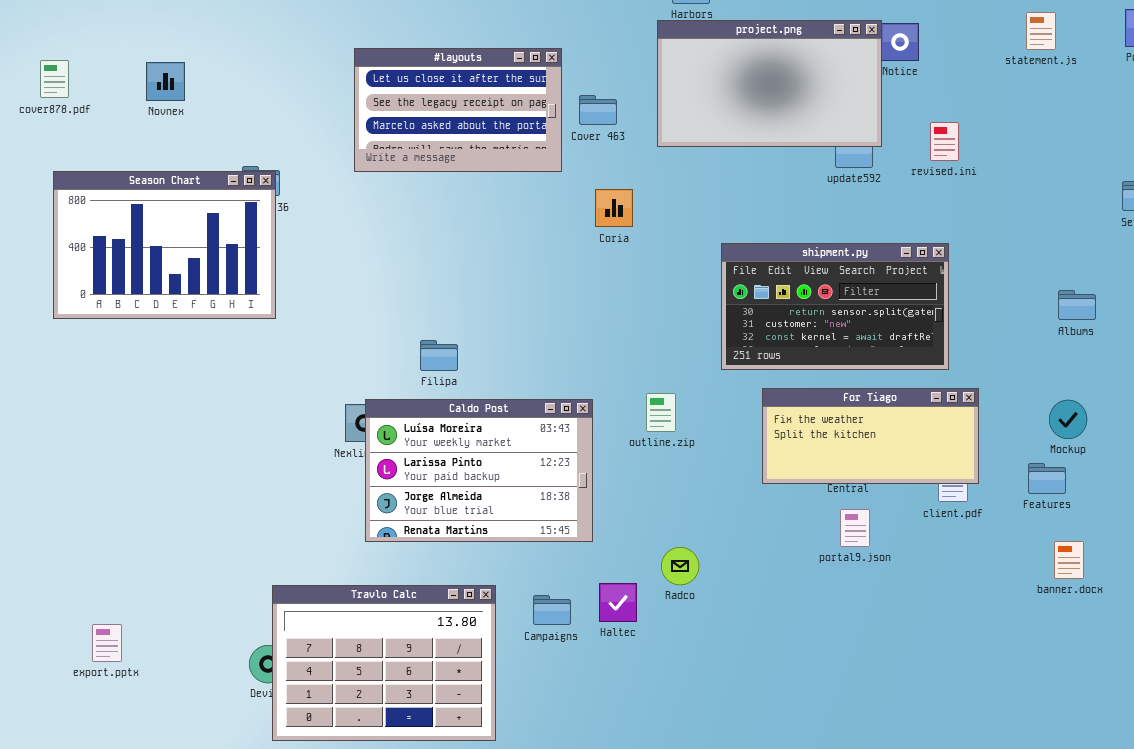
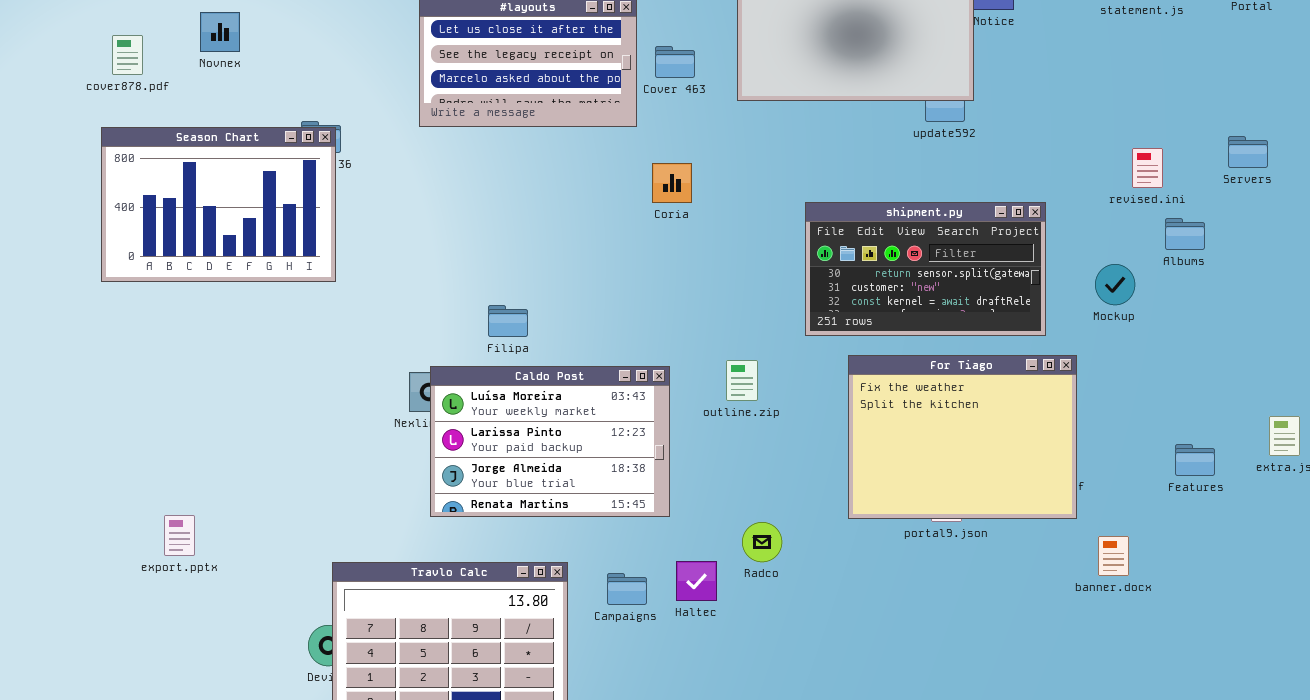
cover878.pdf: [40,60,69,98] -> [112,35,143,75], moved
revised.ini: [930,122,959,161] -> [1132,148,1163,188], moved
Coria: [595,189,633,227] -> [652,163,692,203], moved
Albums: [1058,290,1096,320] -> [1165,218,1205,250], moved
For Tiago: [762,388,979,484] -> [848,355,1077,519], resized
Mockup: [1049,400,1087,439] -> [1095,264,1135,305], moved
Features: [1028,463,1066,494] -> [1175,444,1215,476], moved
banner.docx: [1054,541,1084,579] -> [1098,536,1129,576], moved
export.pptx: [92,624,122,662] -> [164,515,195,556], moved

